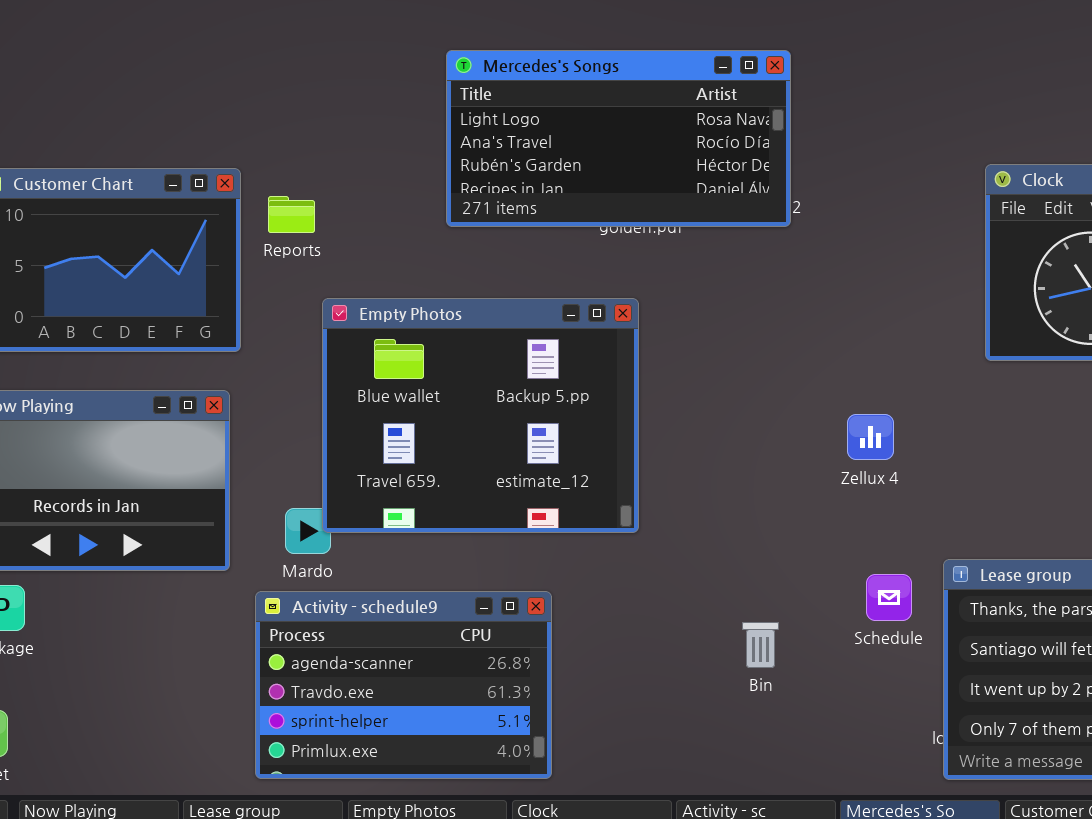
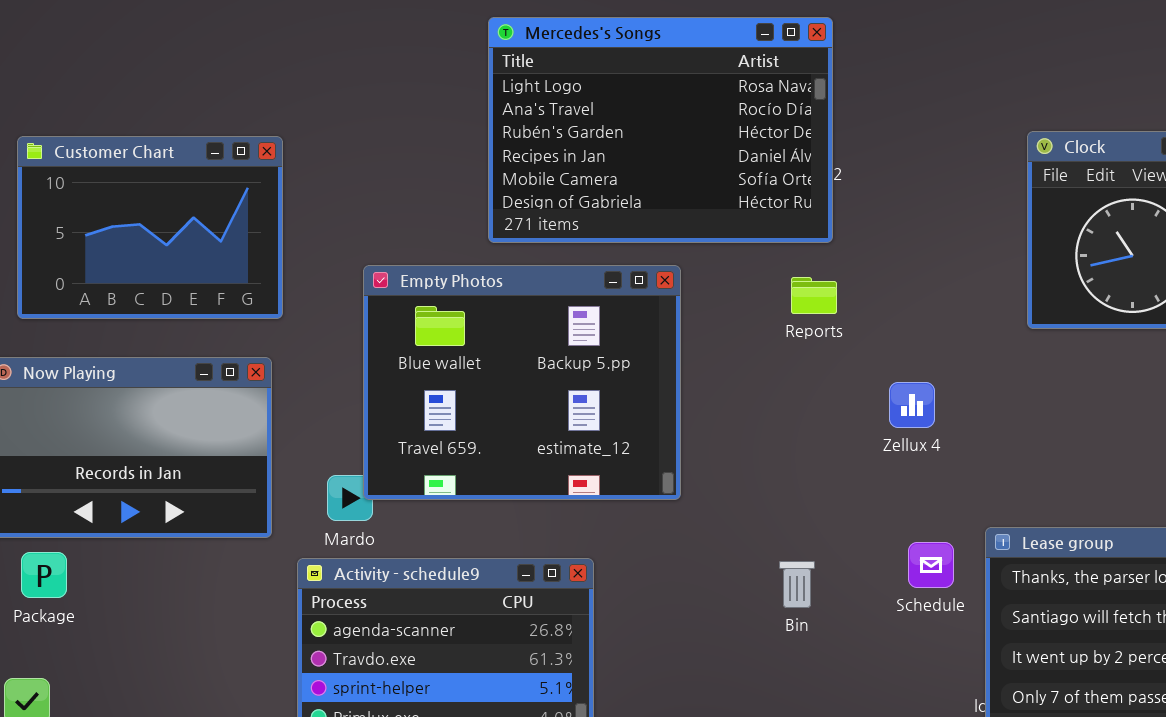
Mercedes's Songs: [446,50,791,227] -> [488,17,833,243], resized
Reports: [268,196,315,233] -> [791,277,837,314], moved
Bin: [742,622,779,668] -> [779,561,815,608], moved

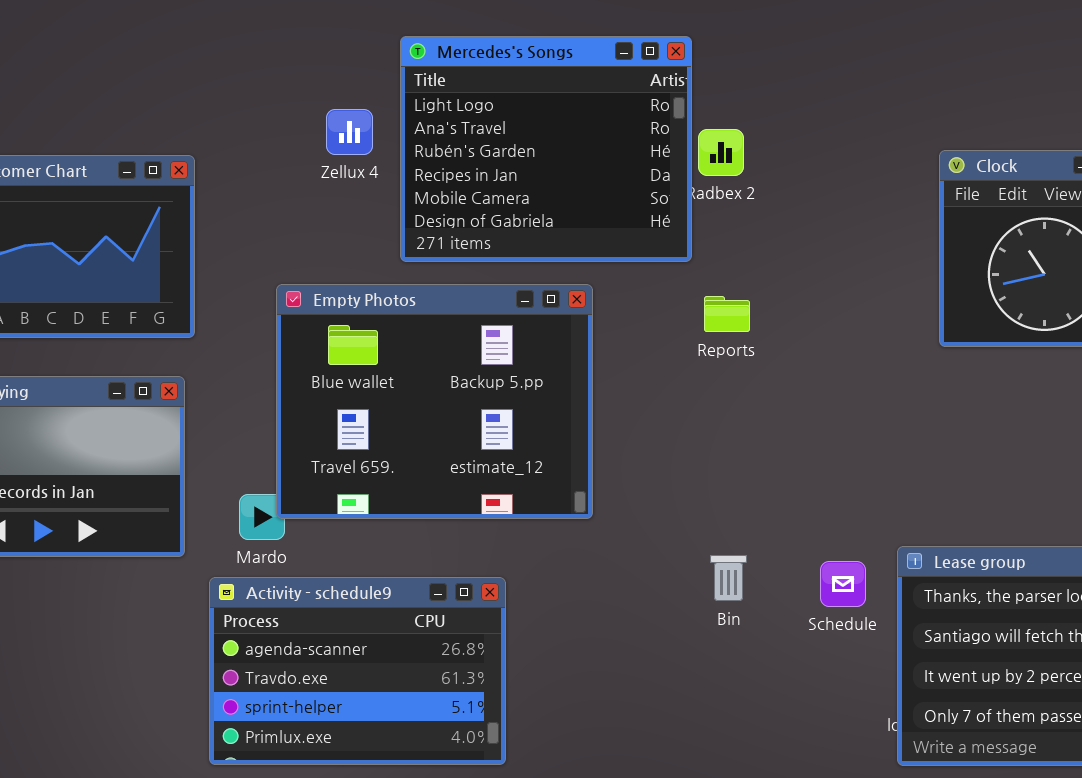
Mercedes's Songs: [488,17,833,243] -> [400,36,692,262], resized
Zellux 4: [889,382,935,428] -> [326,109,373,155], moved
Bin: [779,561,815,608] -> [710,555,747,601], moved

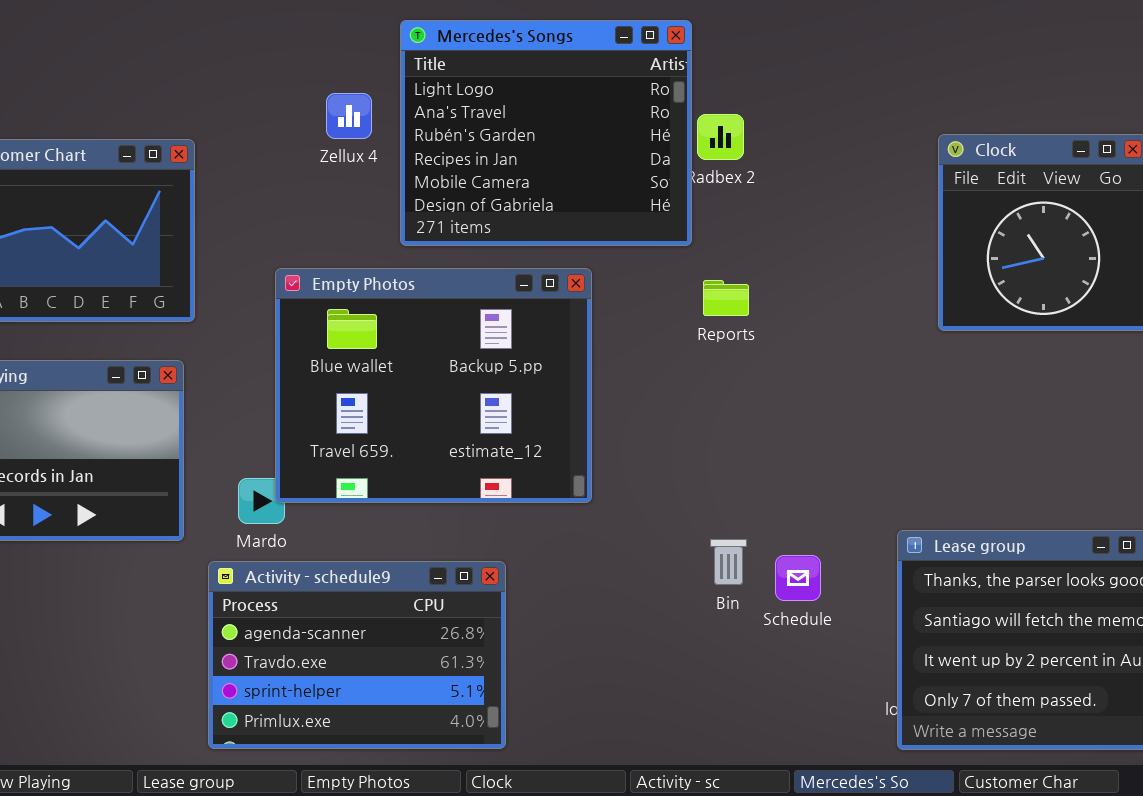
Schedule: [820,561,866,607] -> [775,555,821,601], moved

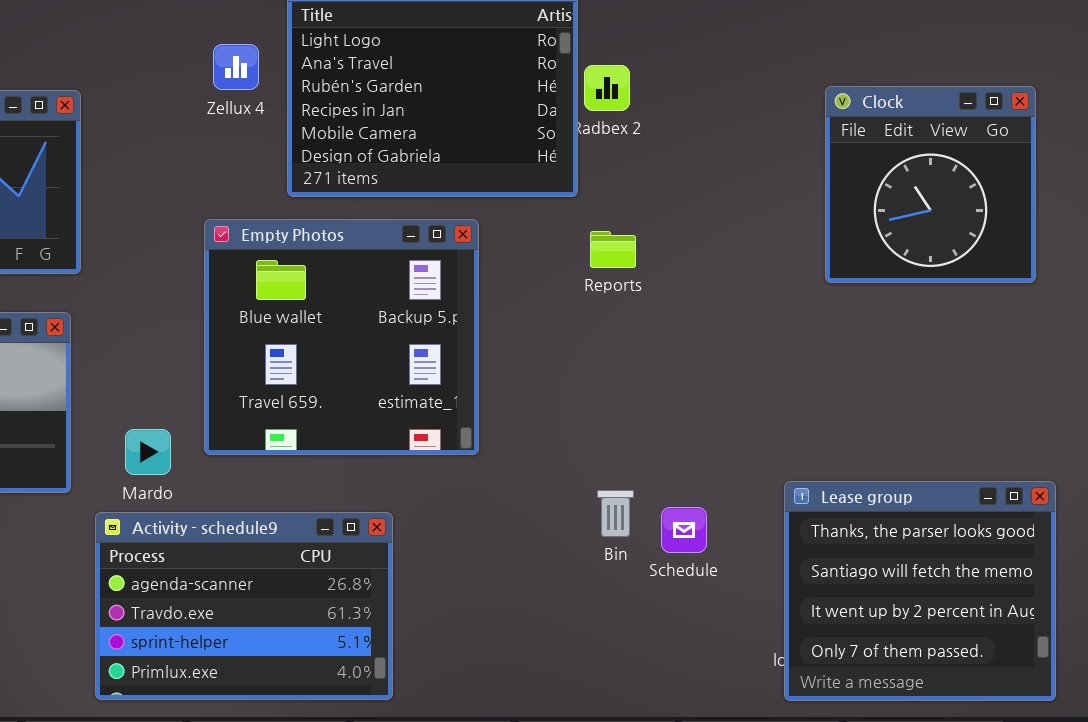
Empty Photos: [275,268,592,503] -> [204,219,479,455], resized

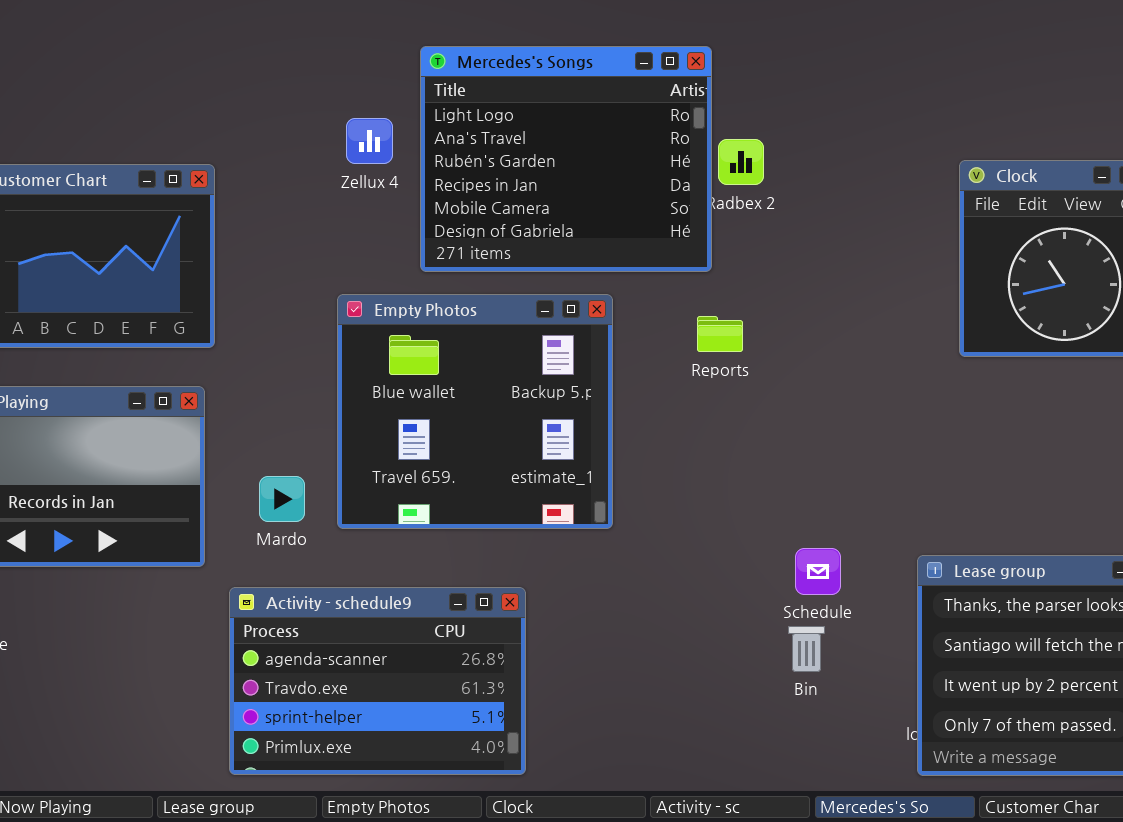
Reports: [590,231,636,268] -> [697,316,743,352], moved
Mardo: [125,429,171,475] -> [259,476,305,522], moved
Bin: [597,490,634,537] -> [788,626,825,672], moved
Schedule: [661,507,707,553] -> [795,548,841,595], moved

